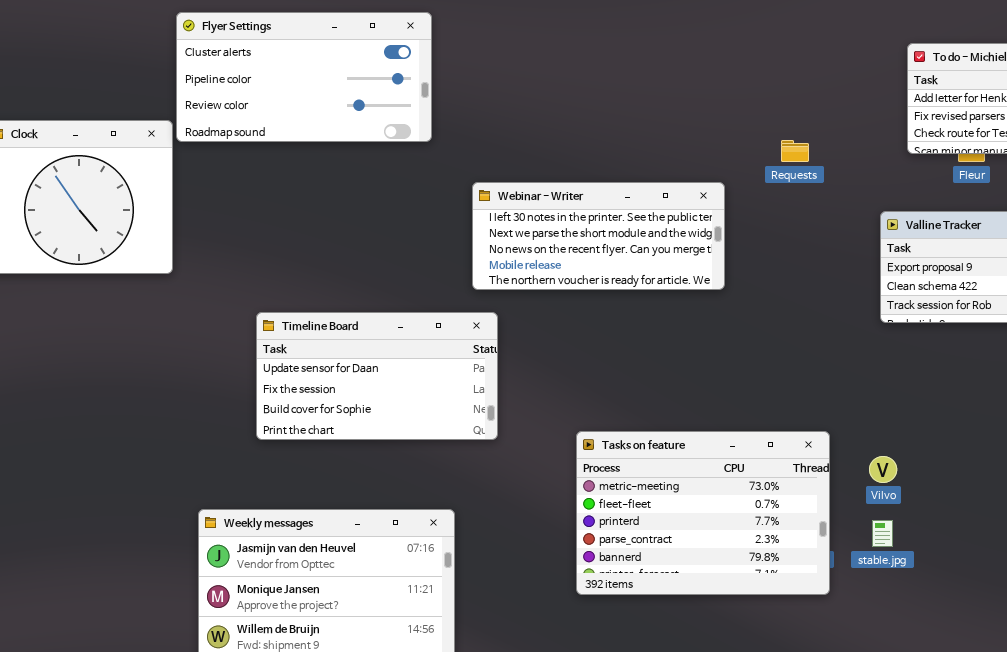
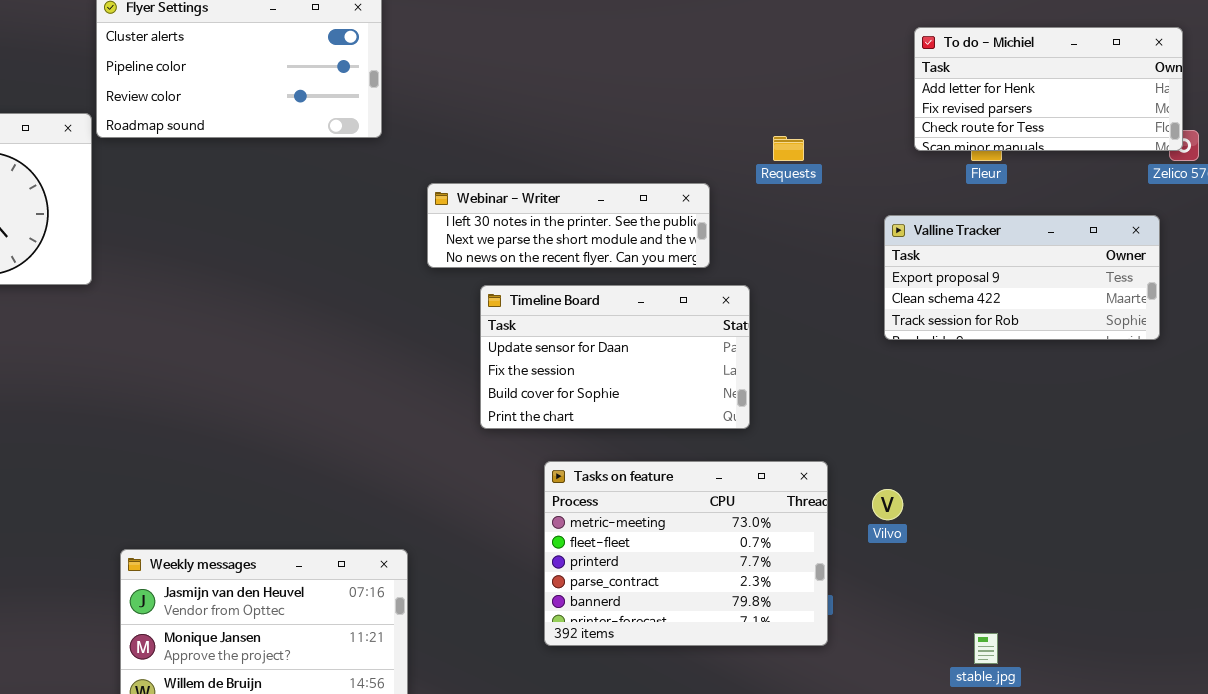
Webinar - Writer: [472,182,725,290] -> [427,183,710,268], resized
Timeline Board: [256,312,498,440] -> [480,285,750,429], moved
stable.jpg: [872,520,893,547] -> [974,633,998,664], moved

